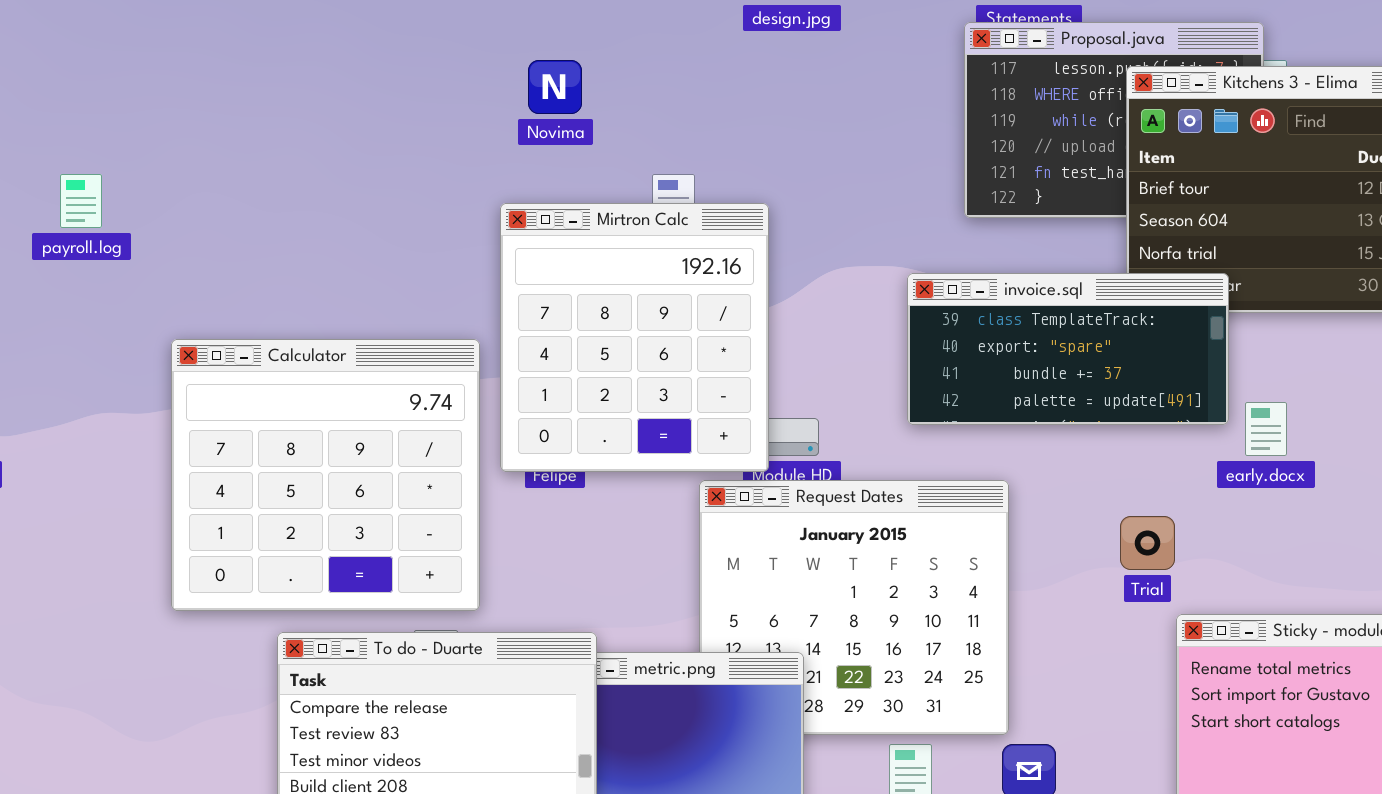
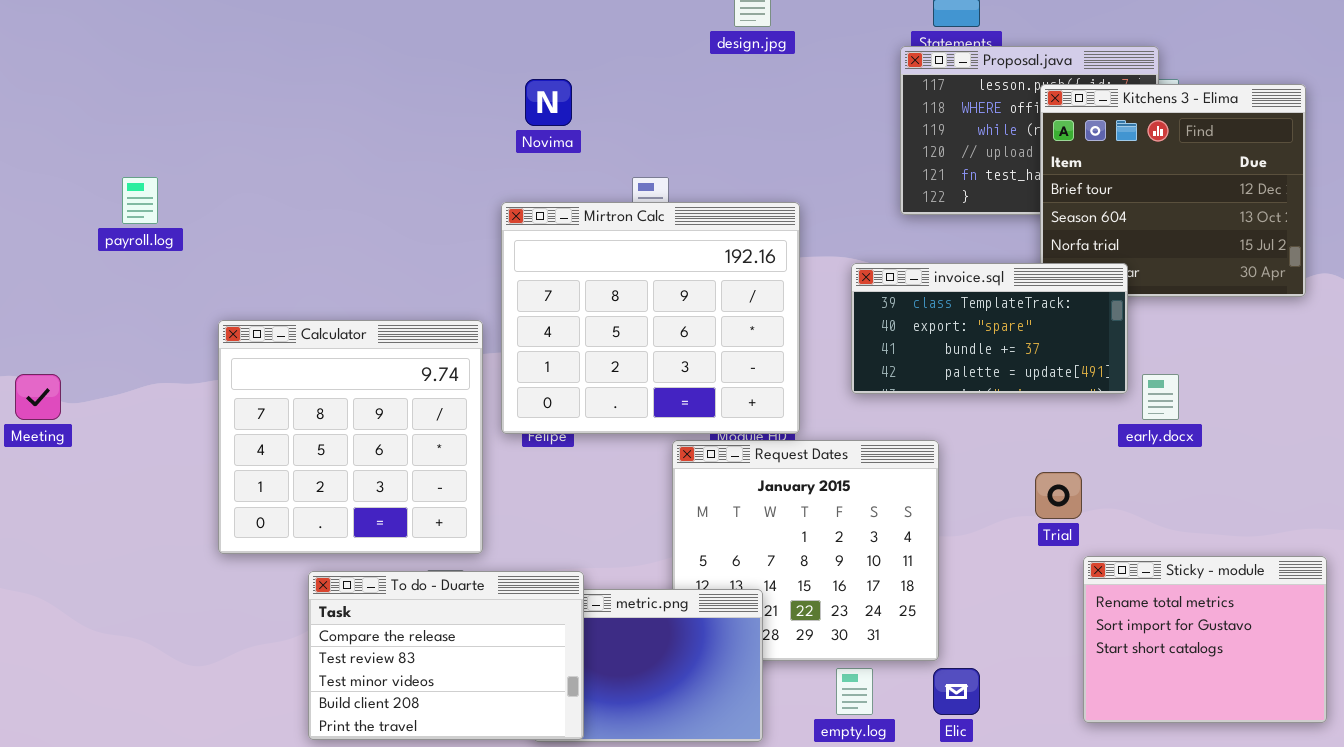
Mirtron Calc: [500,203,769,472] -> [501,202,800,434], resized

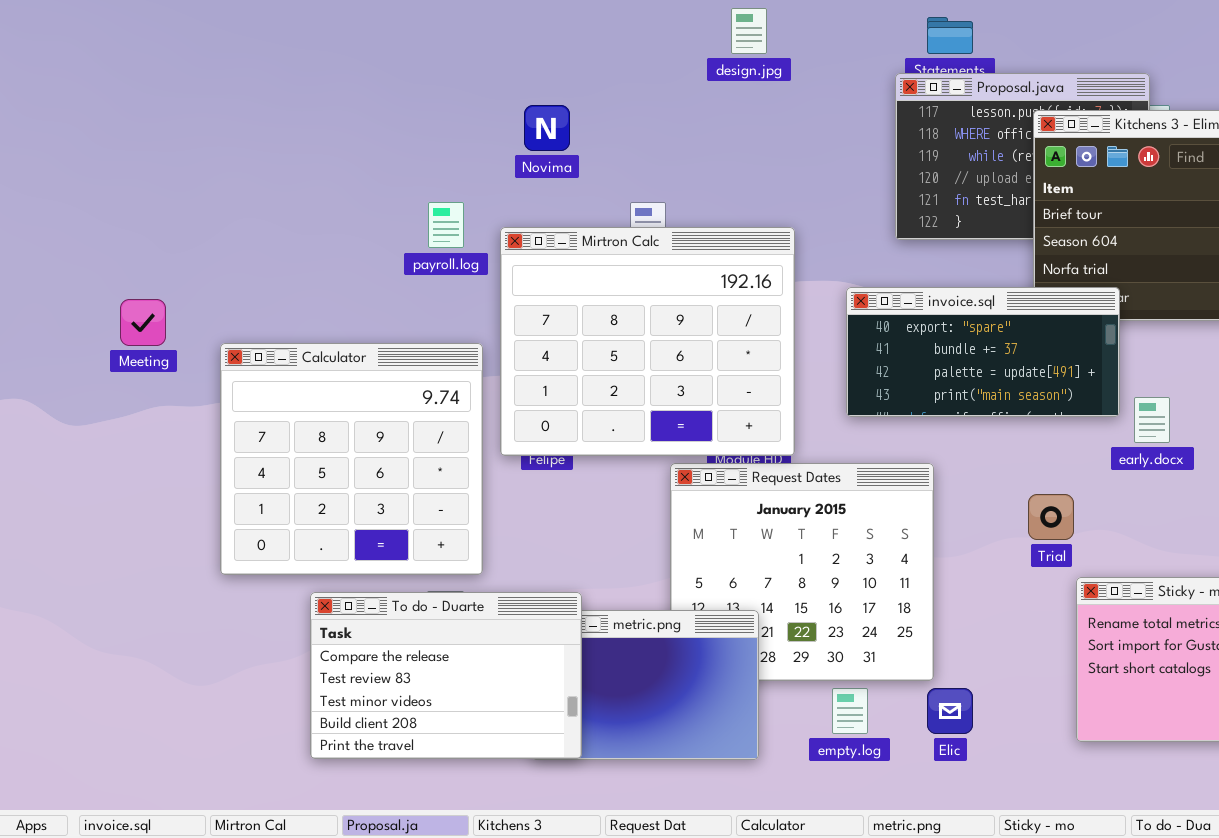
payroll.log: [122,177,158,224] -> [428,202,464,248], moved
invoice.sql: [851,263,1128,394] -> [846,287,1120,417], scrolled down 1 row
Meeting: [15,374,61,420] -> [120,299,166,346], moved

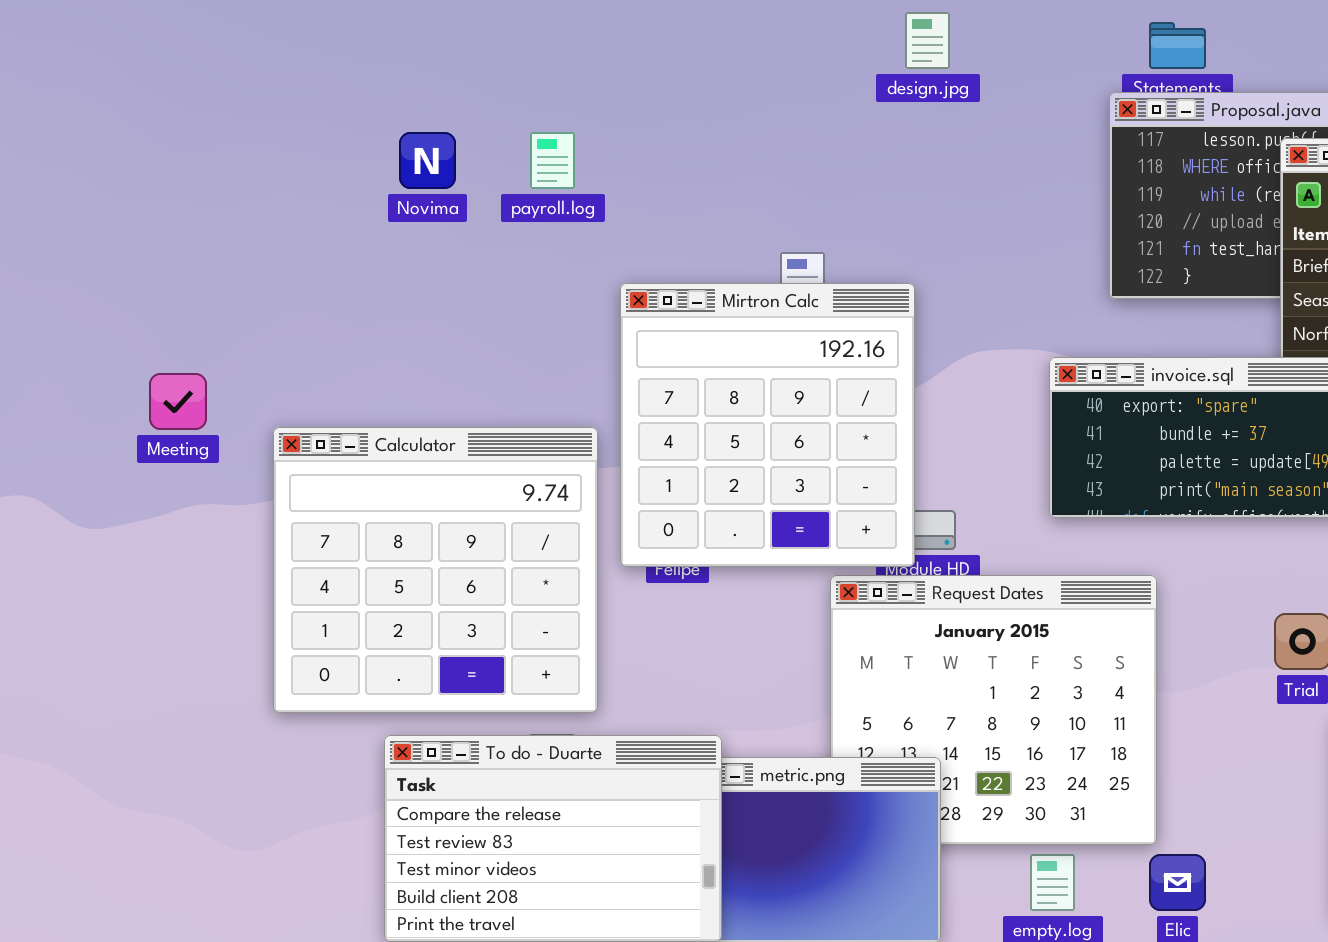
Novima: [524,105,570,151] -> [399,132,456,189], moved
payroll.log: [428,202,464,248] -> [530,132,575,189], moved
Mirtron Calc: [500,227,795,456] -> [620,283,915,567], resized

